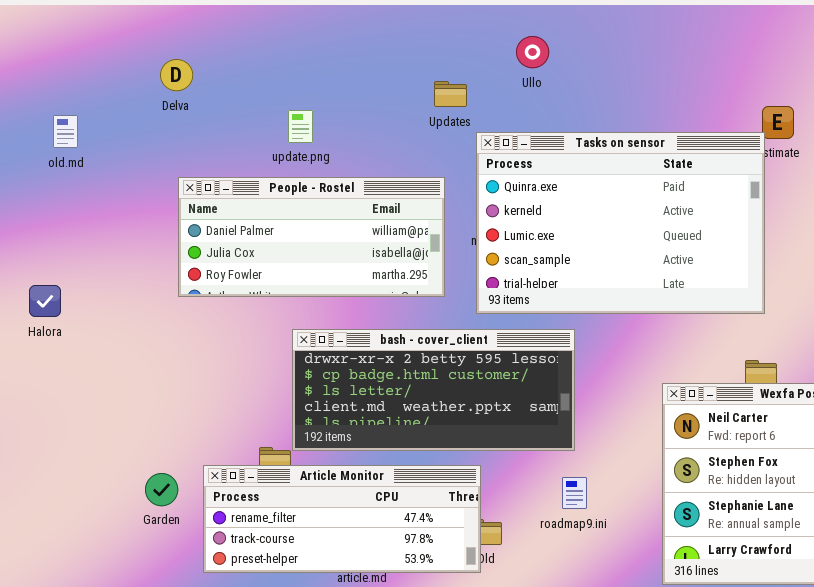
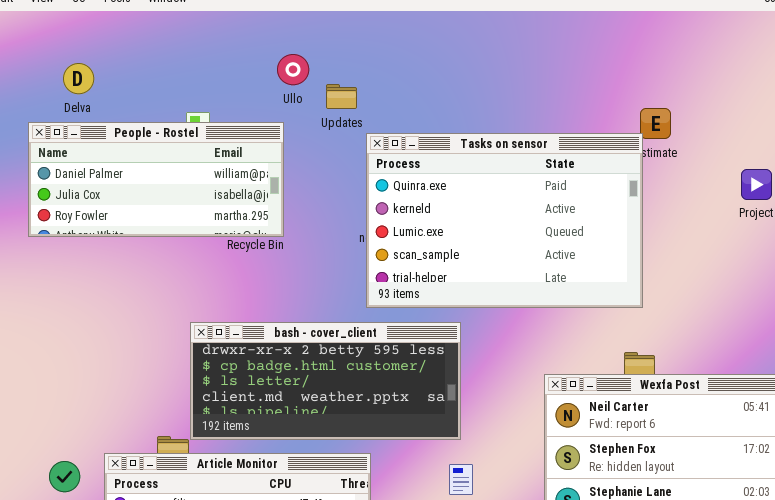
Ullo: [516,36,549,68] -> [277,54,309,85], moved
People - Rostel: [178,177,445,297] -> [28,122,284,237], moved

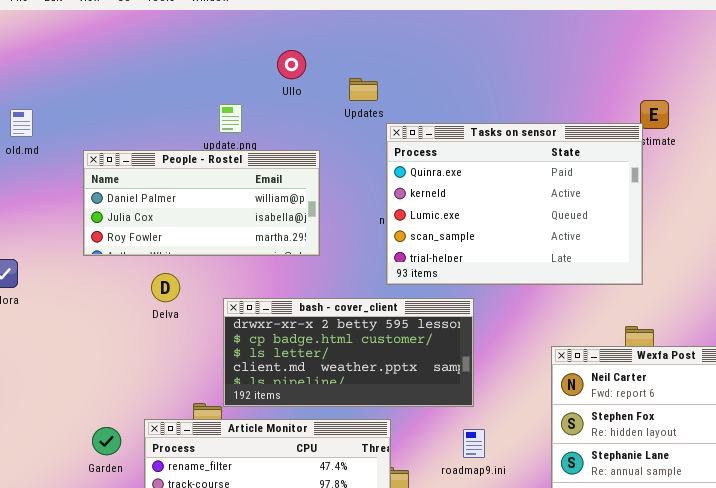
Ullo: [277,54,309,85] -> [277,50,306,79], moved
Delva: [63,63,94,94] -> [151,273,180,302], moved
People - Rostel: [28,122,284,237] -> [83,150,320,256], moved

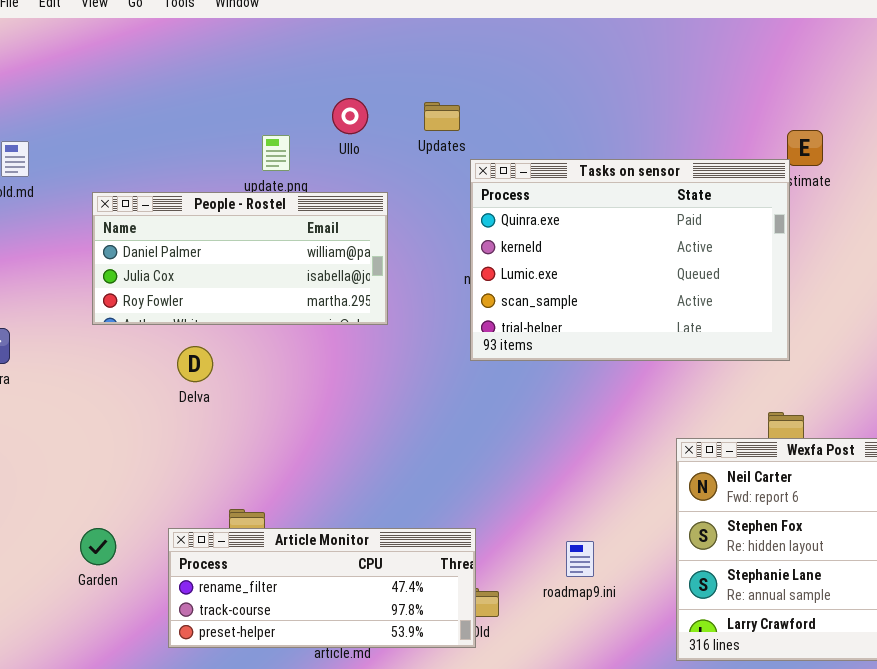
Ullo: [277,50,306,79] -> [332,98,368,134], moved
bash - cover_client: [223,298,474,407] -> none, closed
Garden: [92,427,121,455] -> [80,528,116,565], moved

